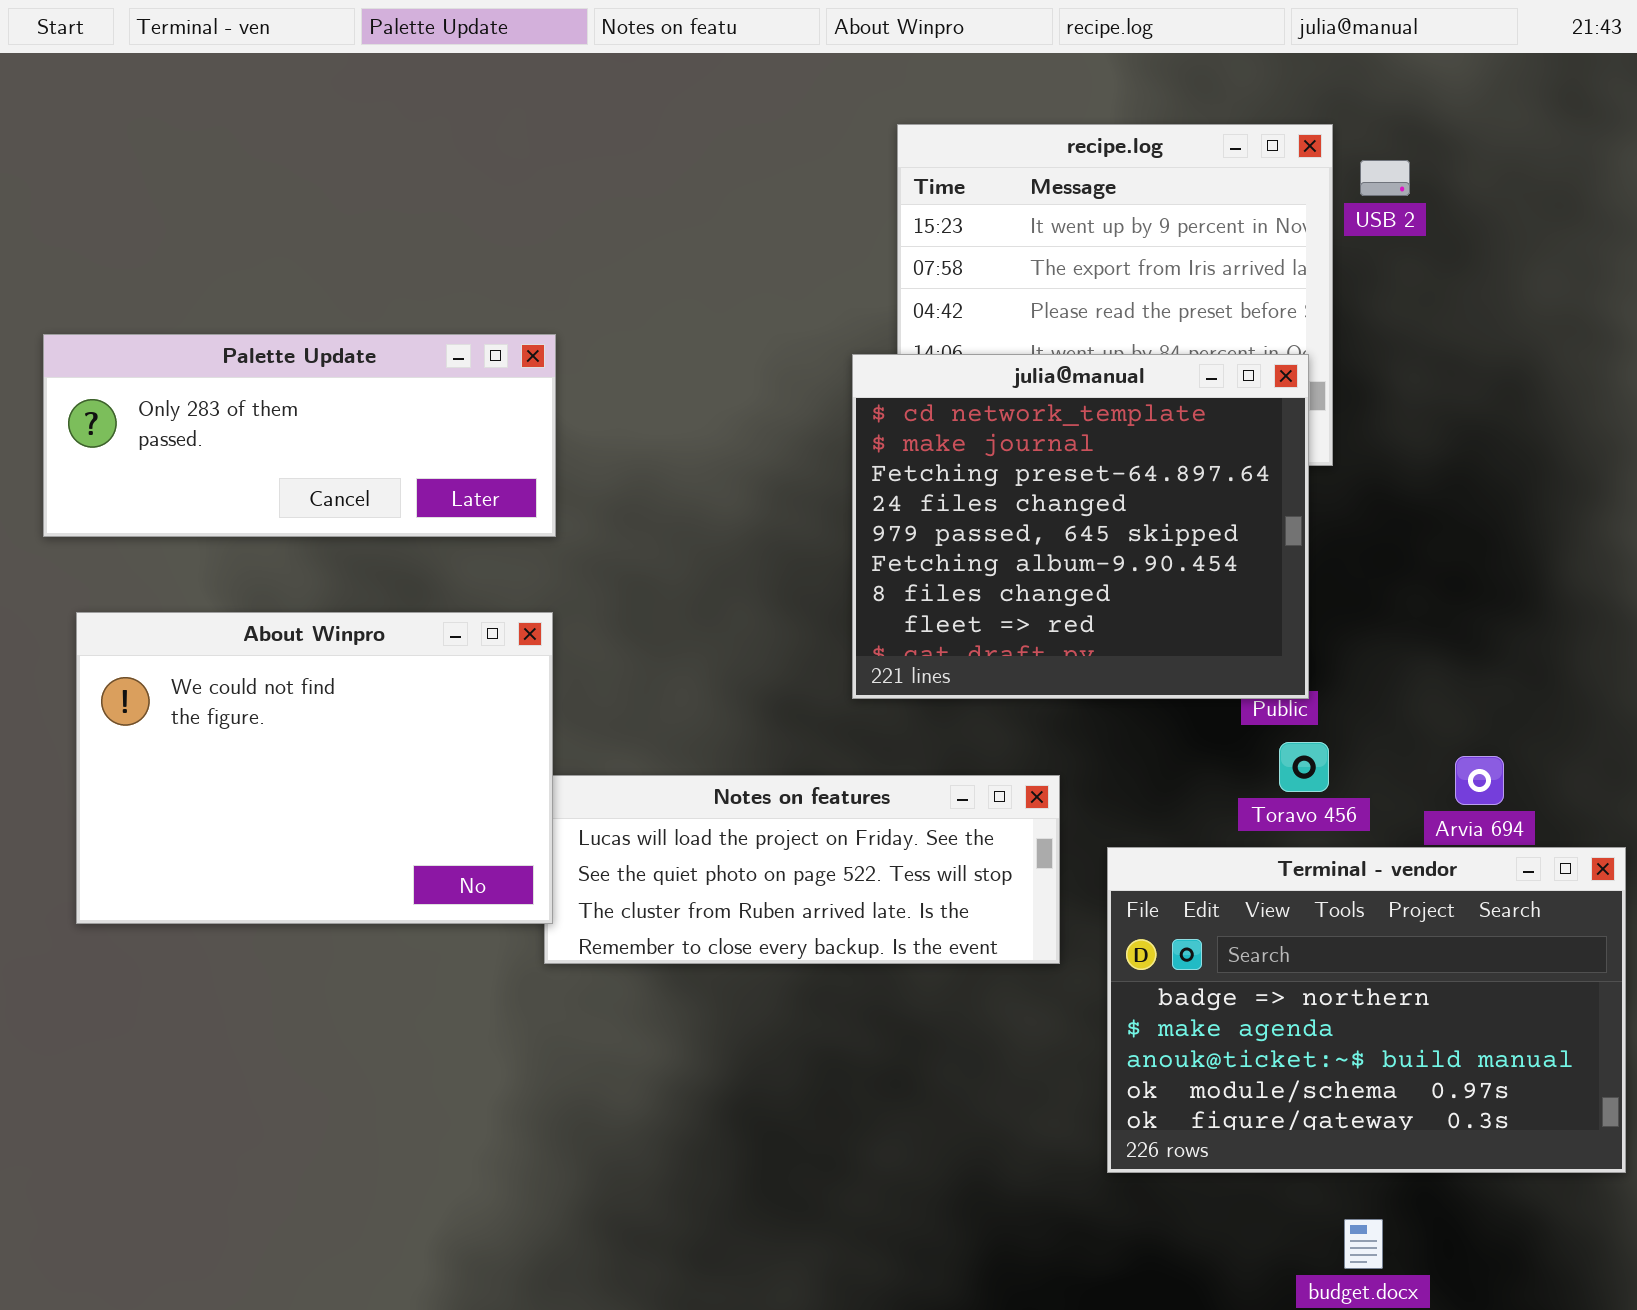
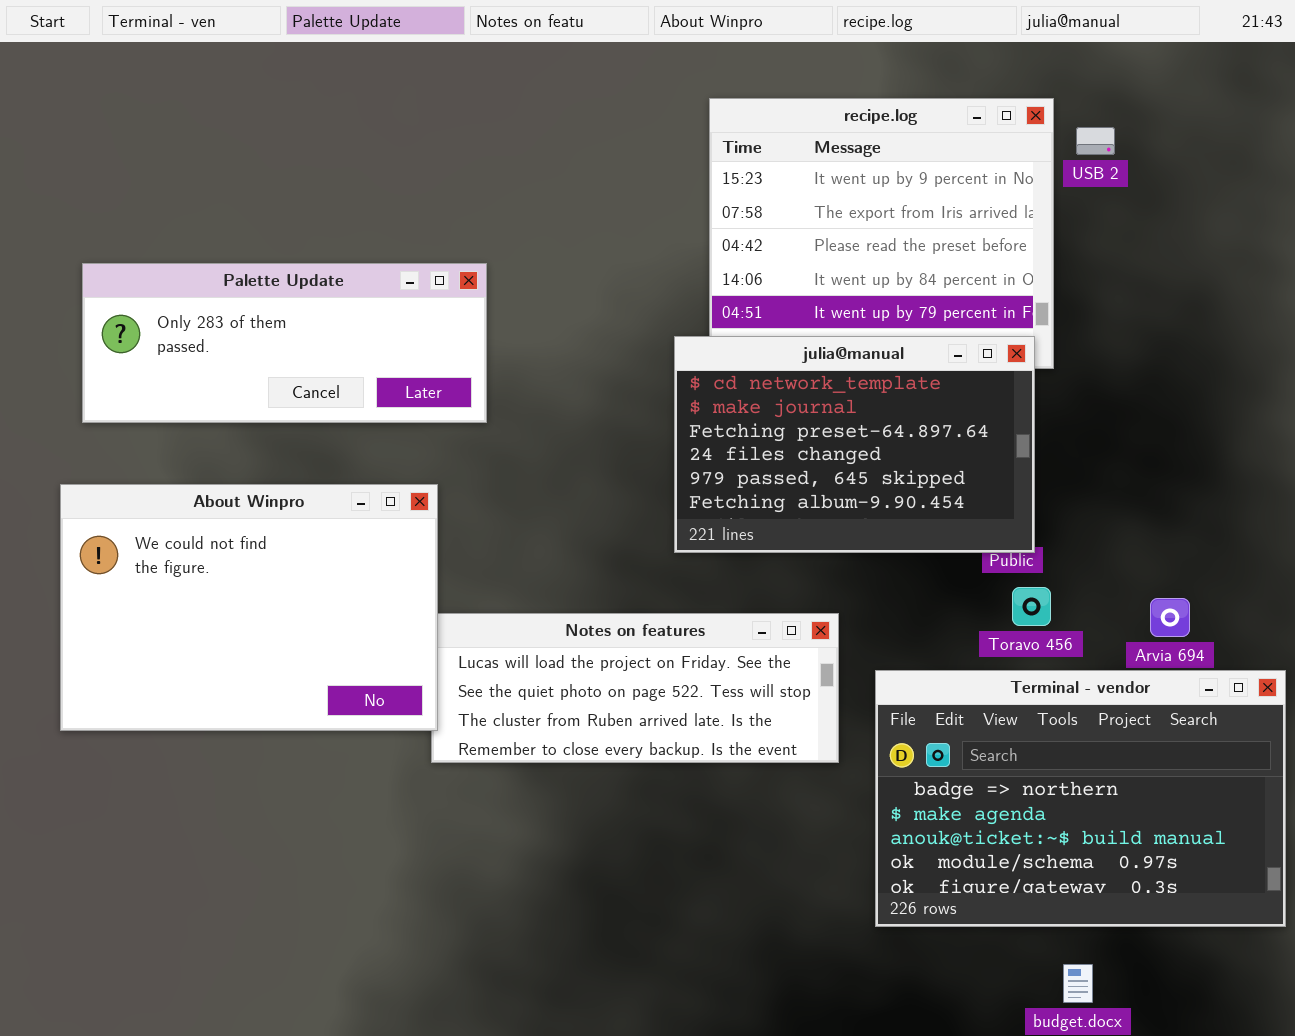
Palette Update: [43,334,556,537] -> [82,263,487,423], moved
julia@manual: [852,354,1309,699] -> [674,336,1035,553], resized

